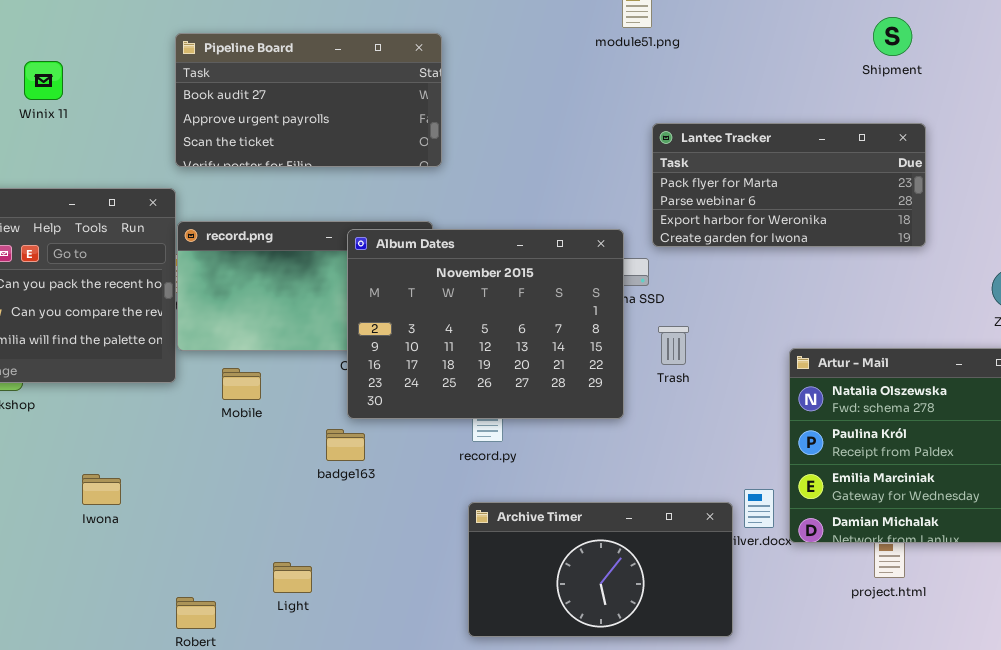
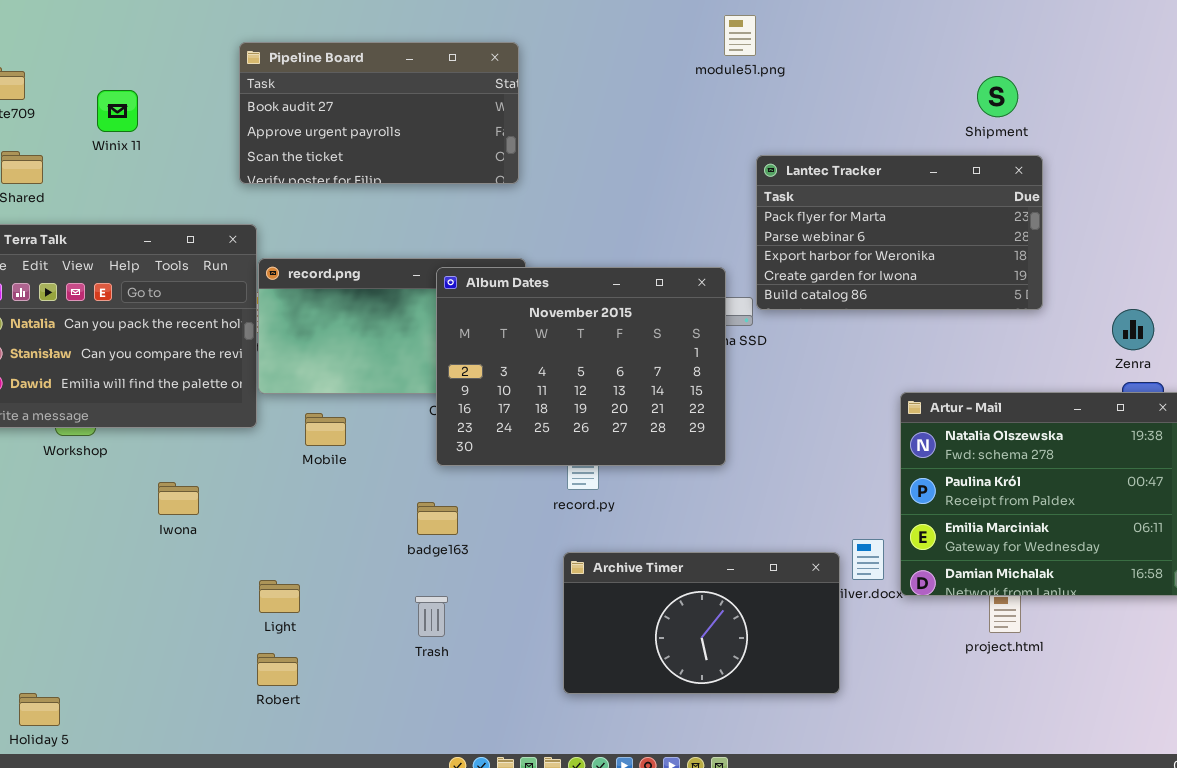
Shipment: [873,17,912,56] -> [977,76,1018,117], moved
Pipeline Board: [175,33,442,167] -> [239,42,519,184], moved
Lantec Tracker: [652,123,926,247] -> [756,155,1043,310], resized
Trash: [658,326,689,365] -> [415,596,448,637], moved
badge163: [326,429,365,461] -> [417,502,458,535], moved
Iwona: [82,474,121,505] -> [158,482,199,515], moved
Light: [273,562,312,593] -> [259,580,300,613], moved

